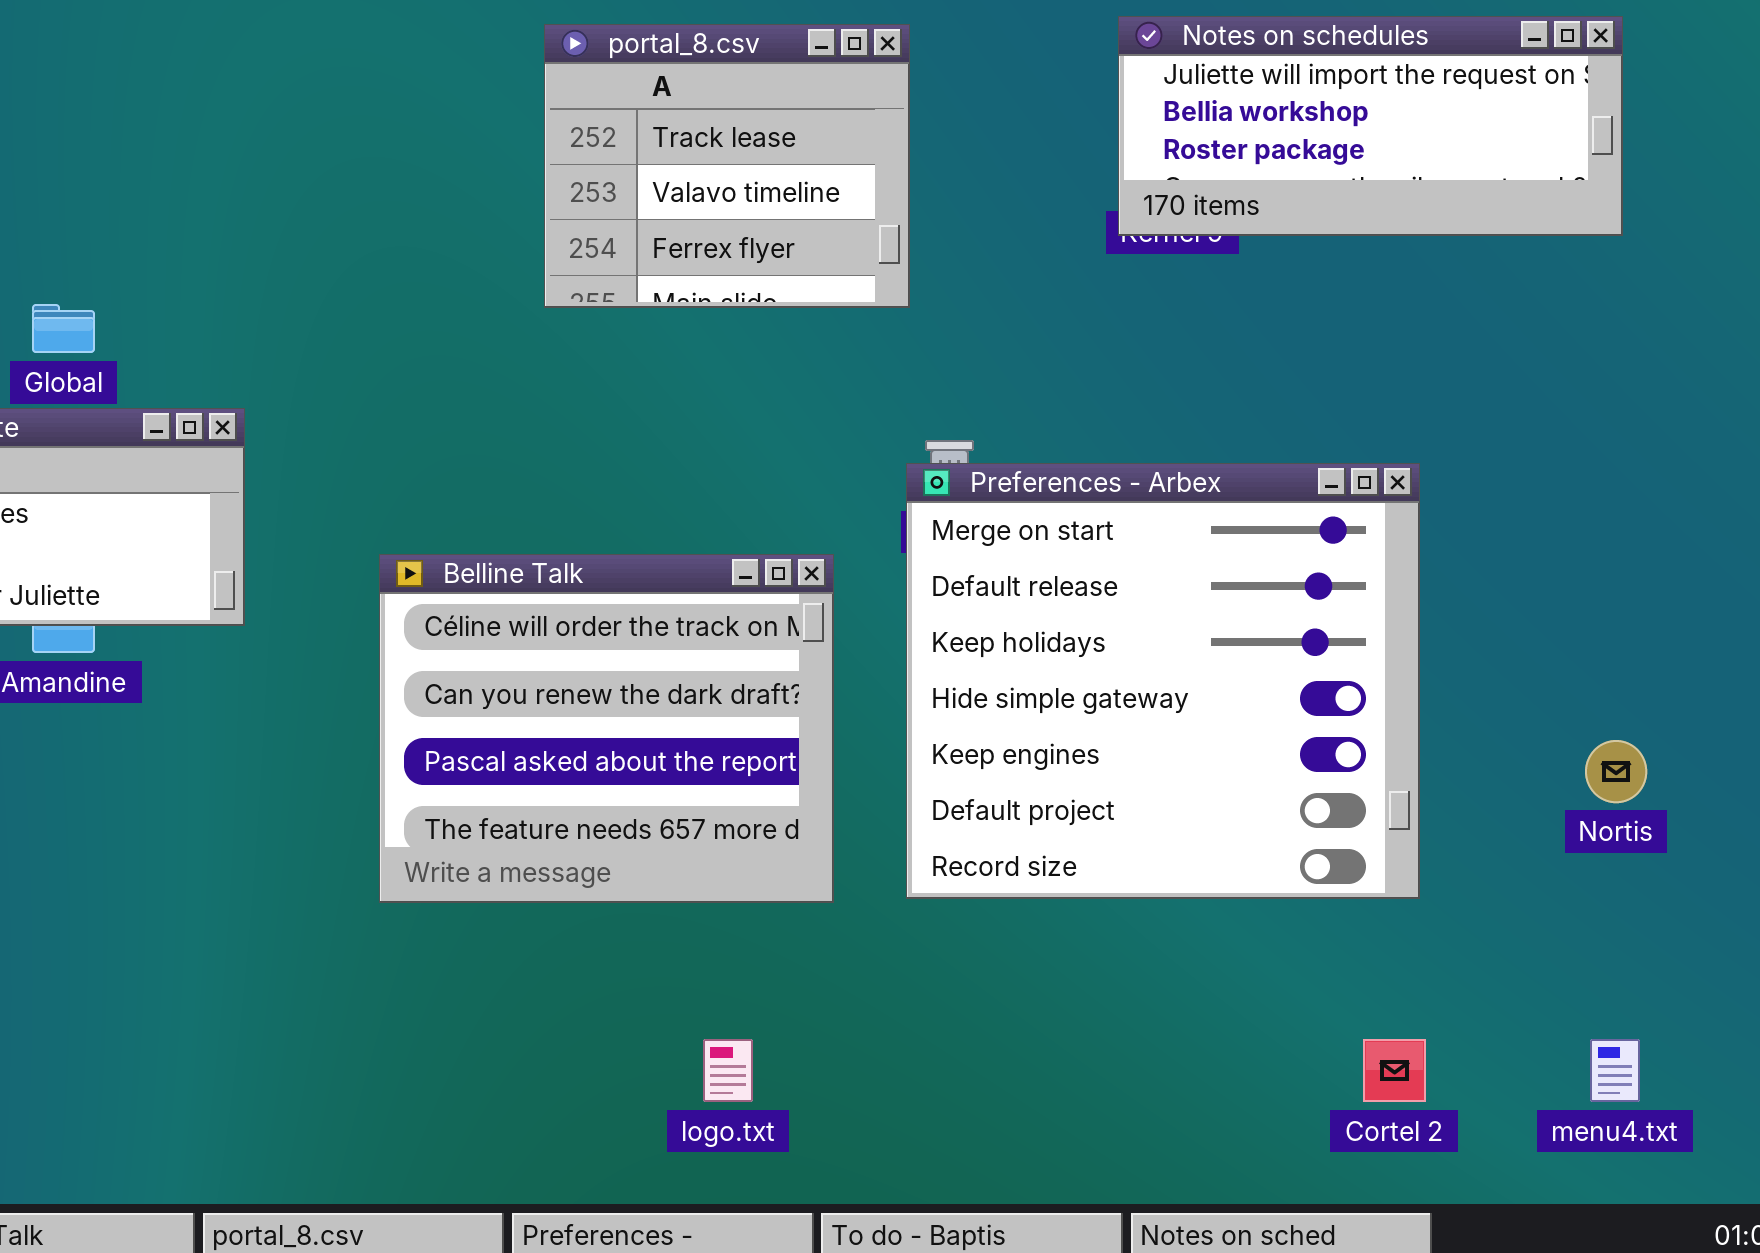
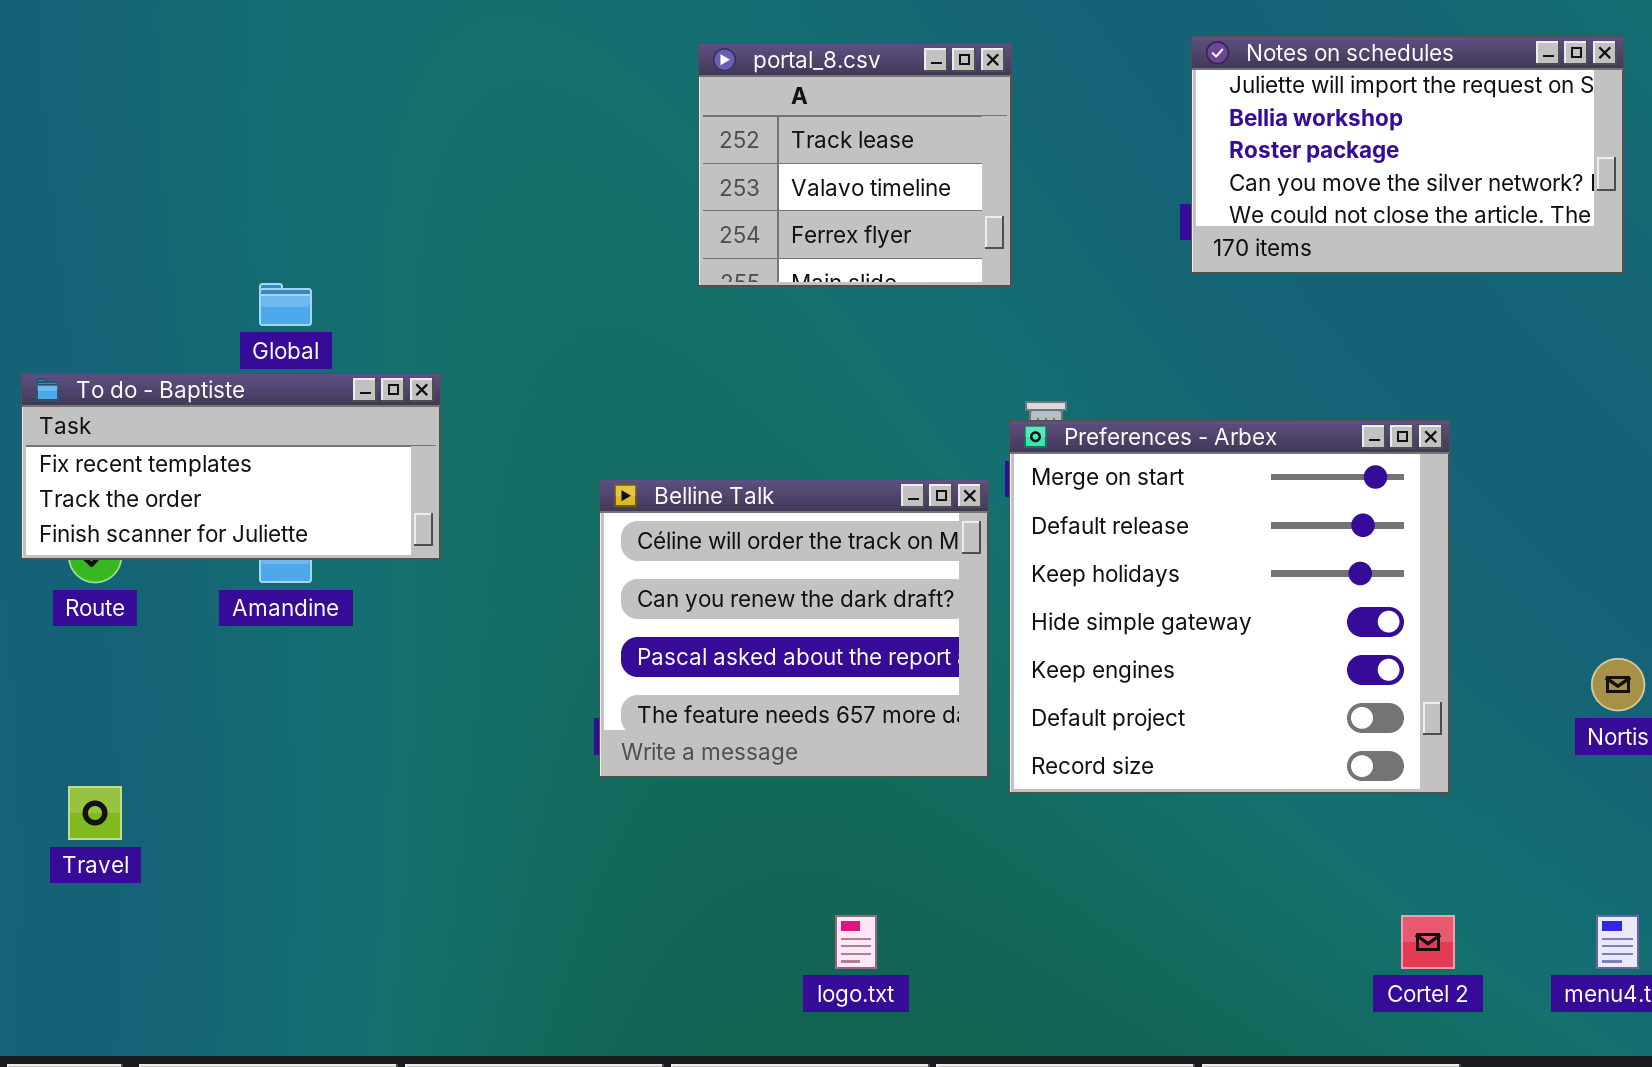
Notes on schedules: [1118,16,1623,236] -> [1191,36,1624,274], resized
Belline Talk: [379,554,834,903] -> [599,479,989,778], moved

